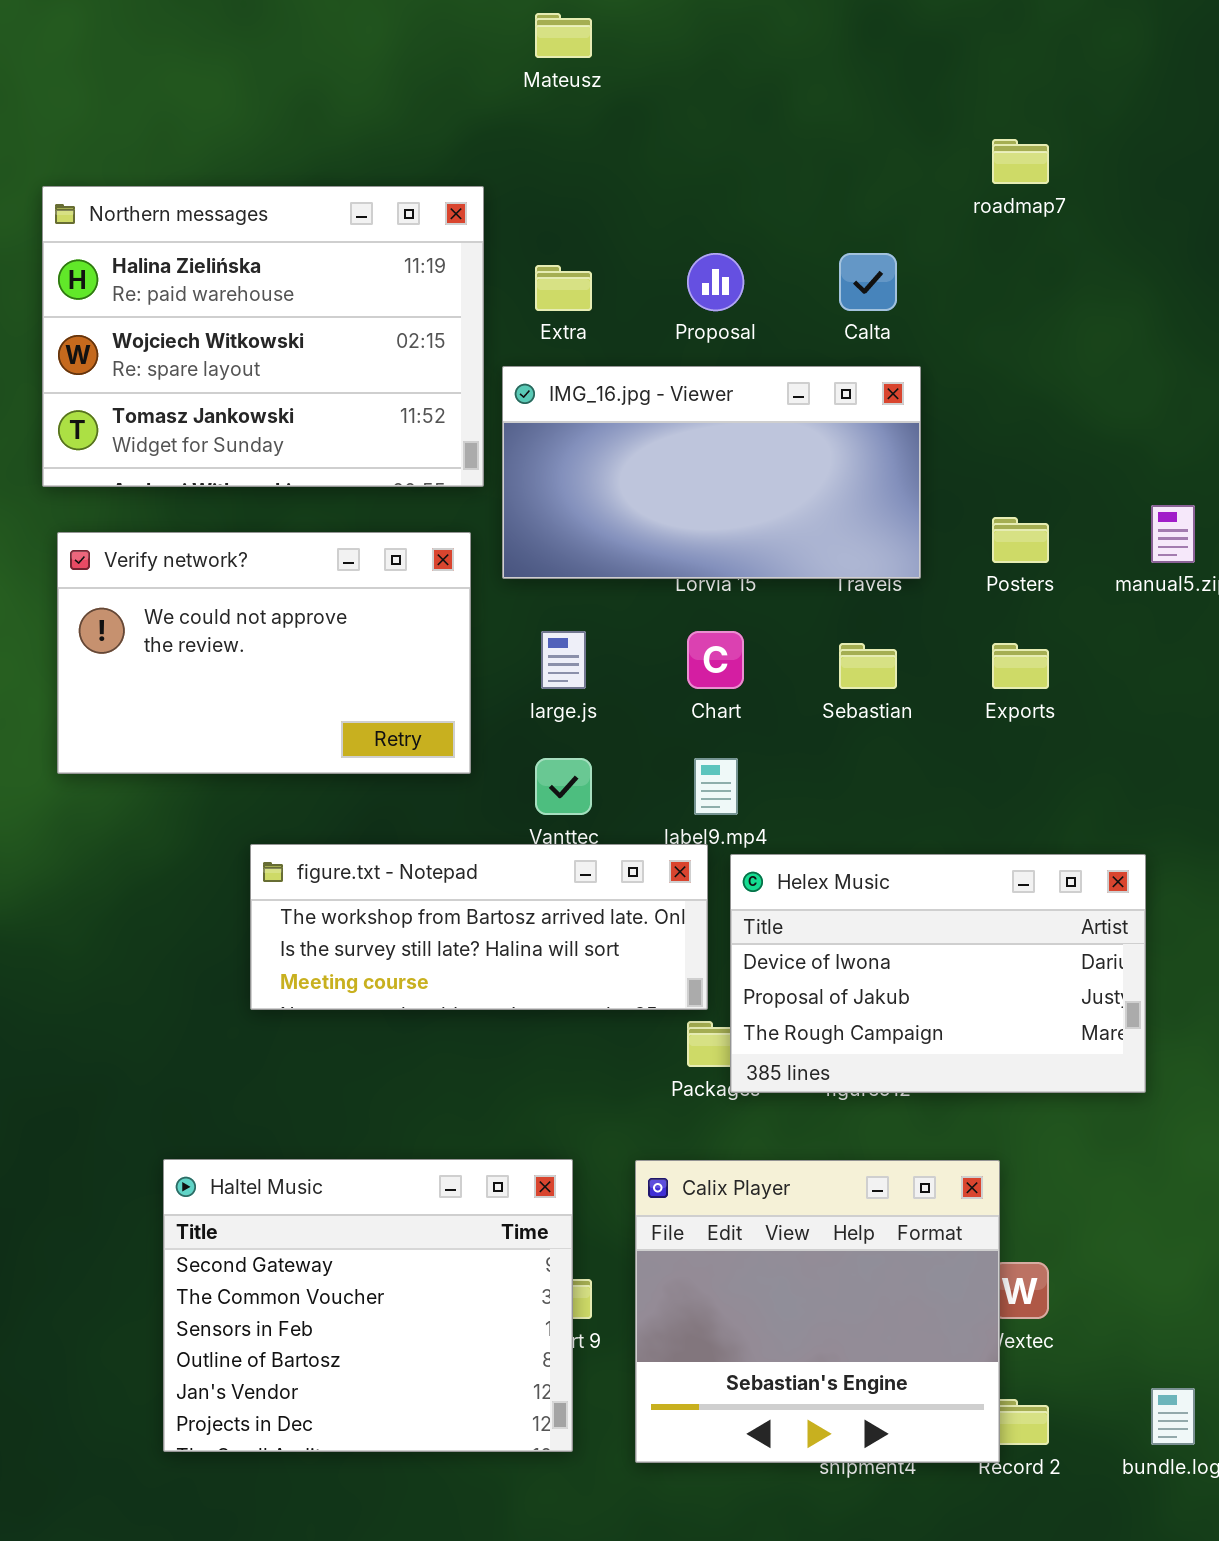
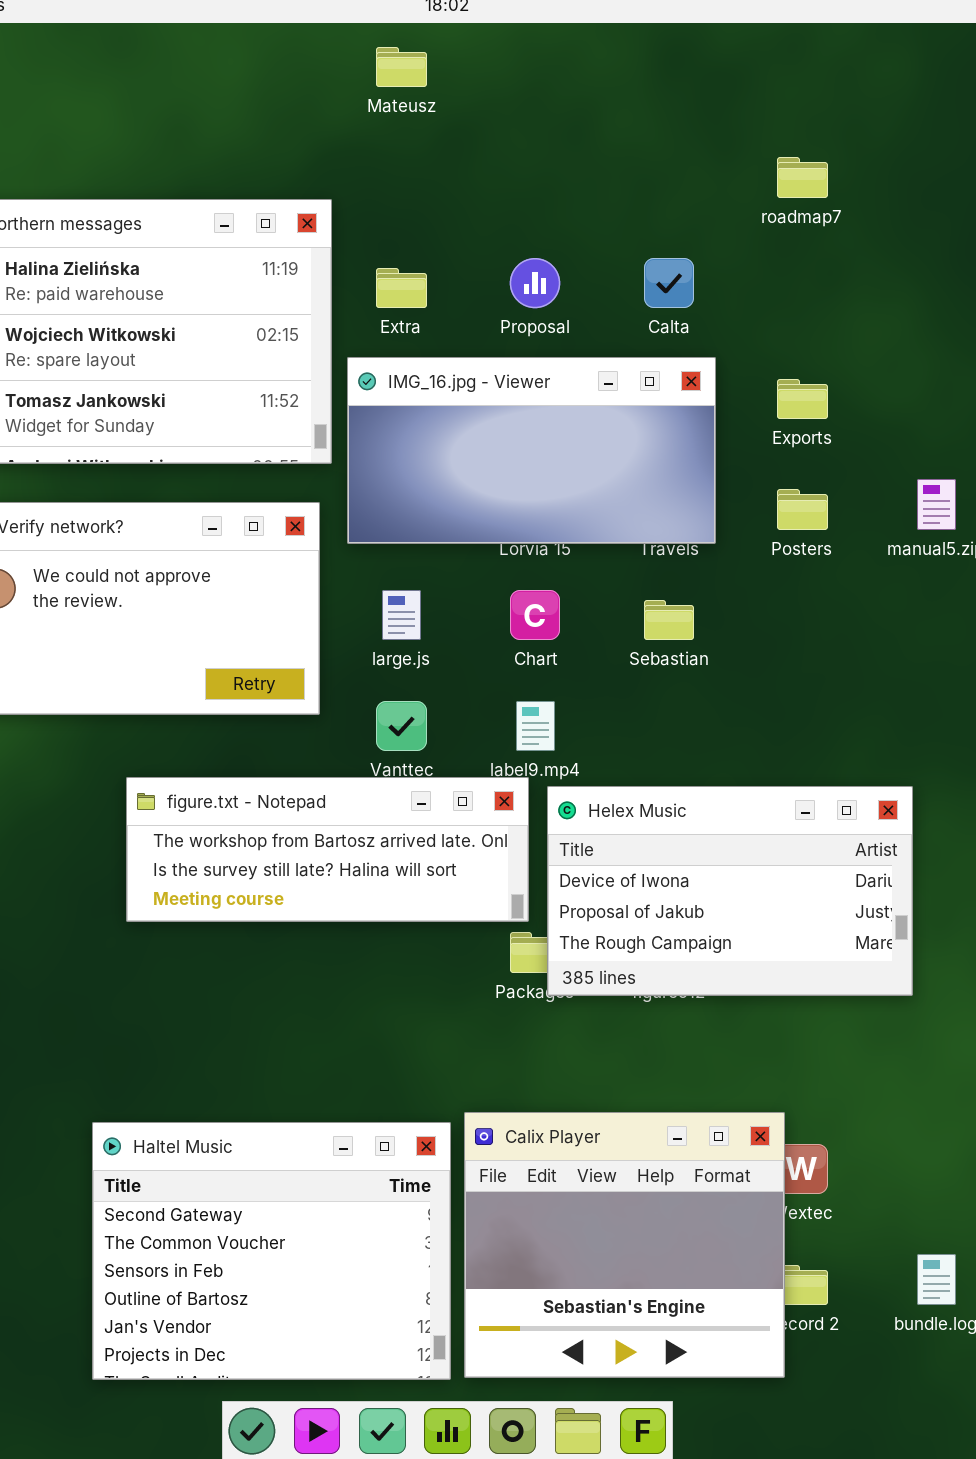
Exports: [992,643,1049,689] -> [777,379,828,419], moved
Haltel Music: [163,1159,573,1452] -> [92,1122,451,1380], moved
Calix Player: [635,1160,1000,1463] -> [464,1112,785,1378], moved

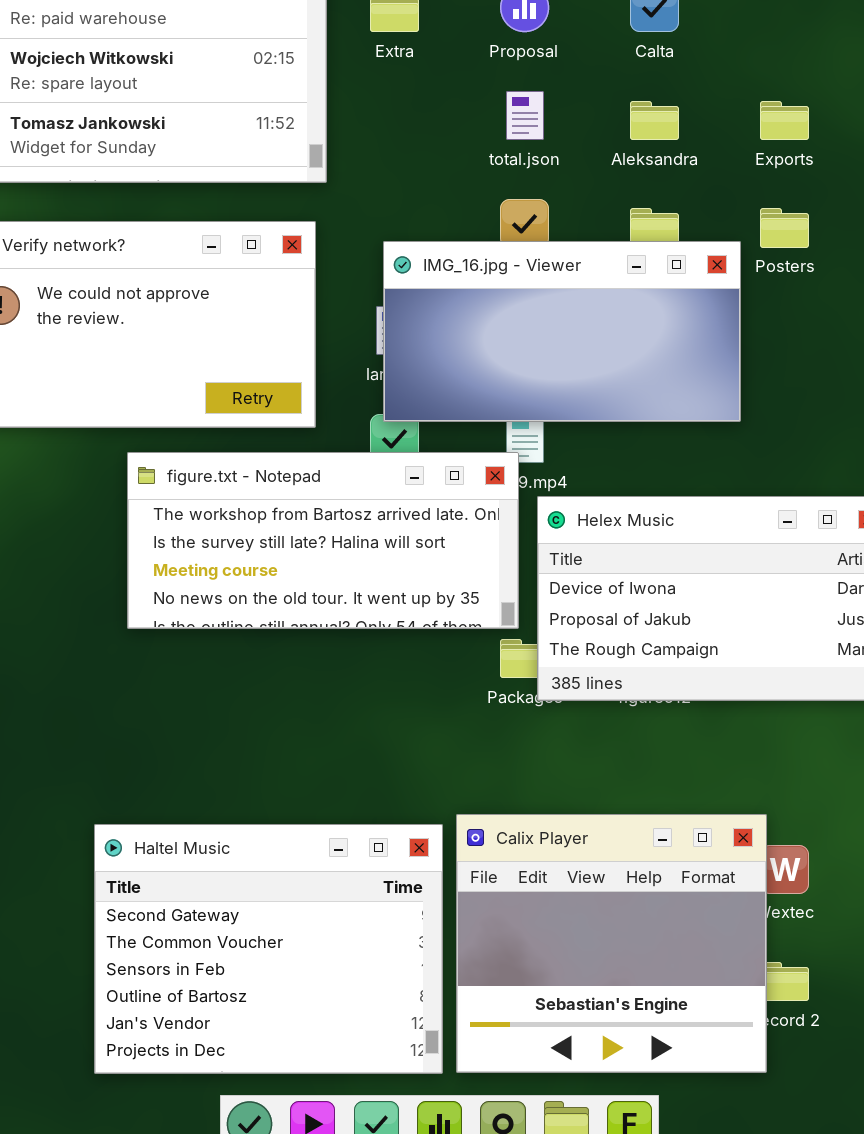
IMG_16.jpg - Viewer: [347,357,716,544] -> [383,241,741,422], moved
figure.txt - Notepad: [126,777,529,922] -> [127,452,519,629], resized

